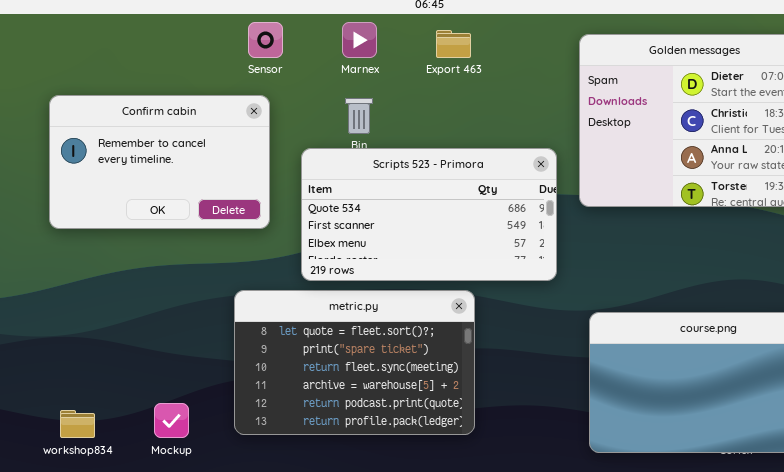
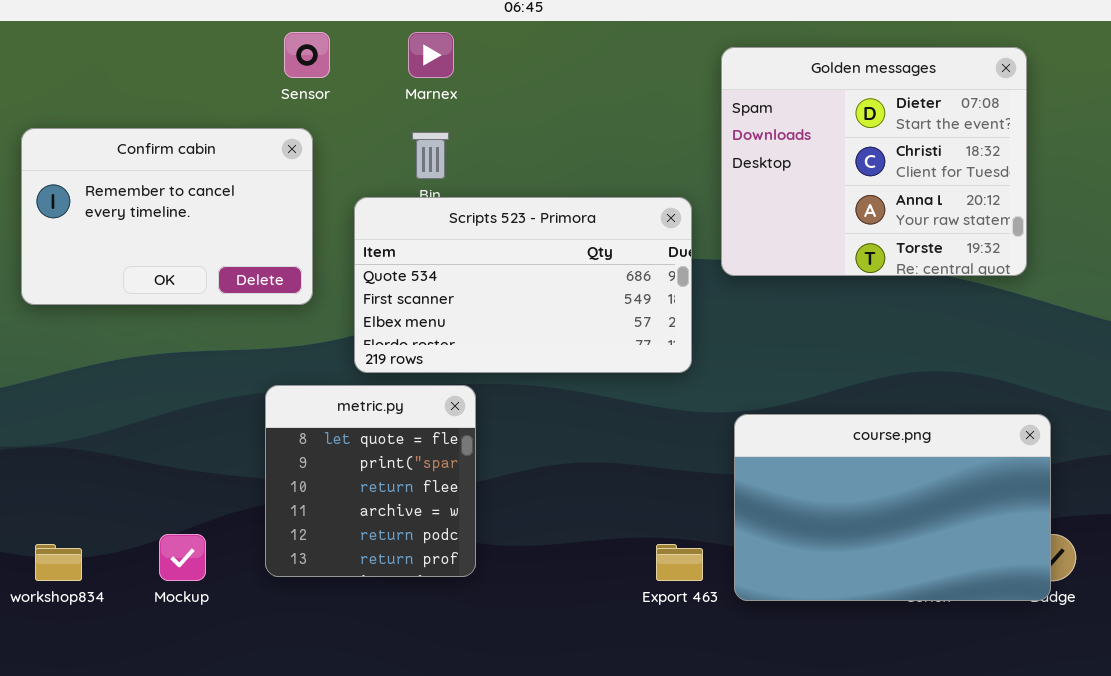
Export 463: [436,30,471,58] -> [656,544,703,581], moved
metric.py: [234,290,475,435] -> [265,385,476,577], resized

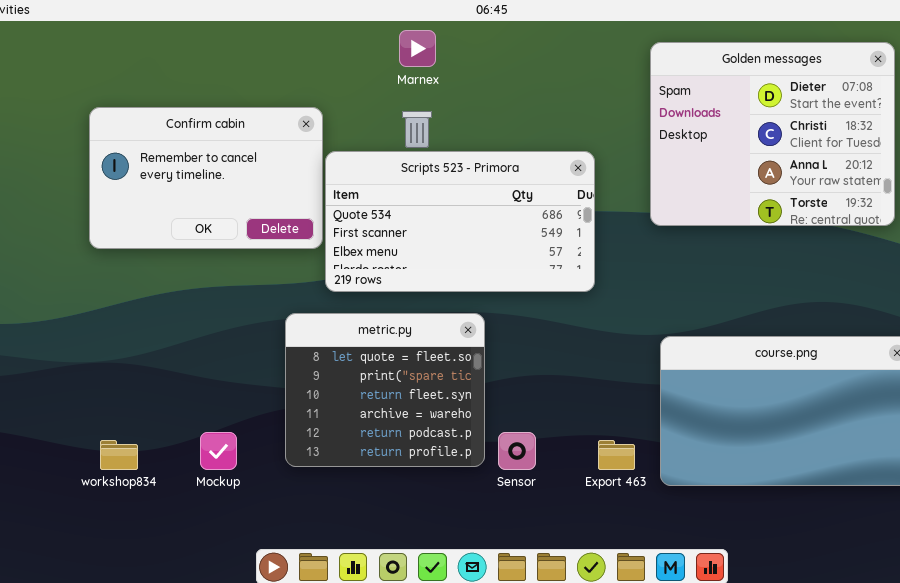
Sensor: [284,32,330,78] -> [498,432,536,470], moved
Scripts 523 - Primora: [354,197,692,373] -> [325,151,595,292], moved
metric.py: [265,385,476,577] -> [285,313,485,467], resized

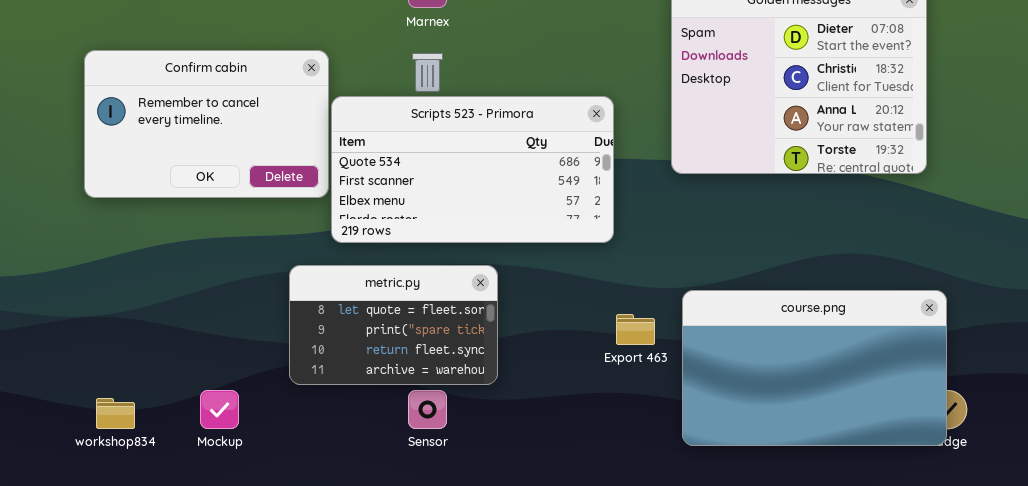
metric.py: [285,313,485,467] -> [289,265,498,385], resized
Sensor: [498,432,536,470] -> [408,390,447,429], moved
Export 463: [598,440,635,470] -> [616,314,655,345], moved

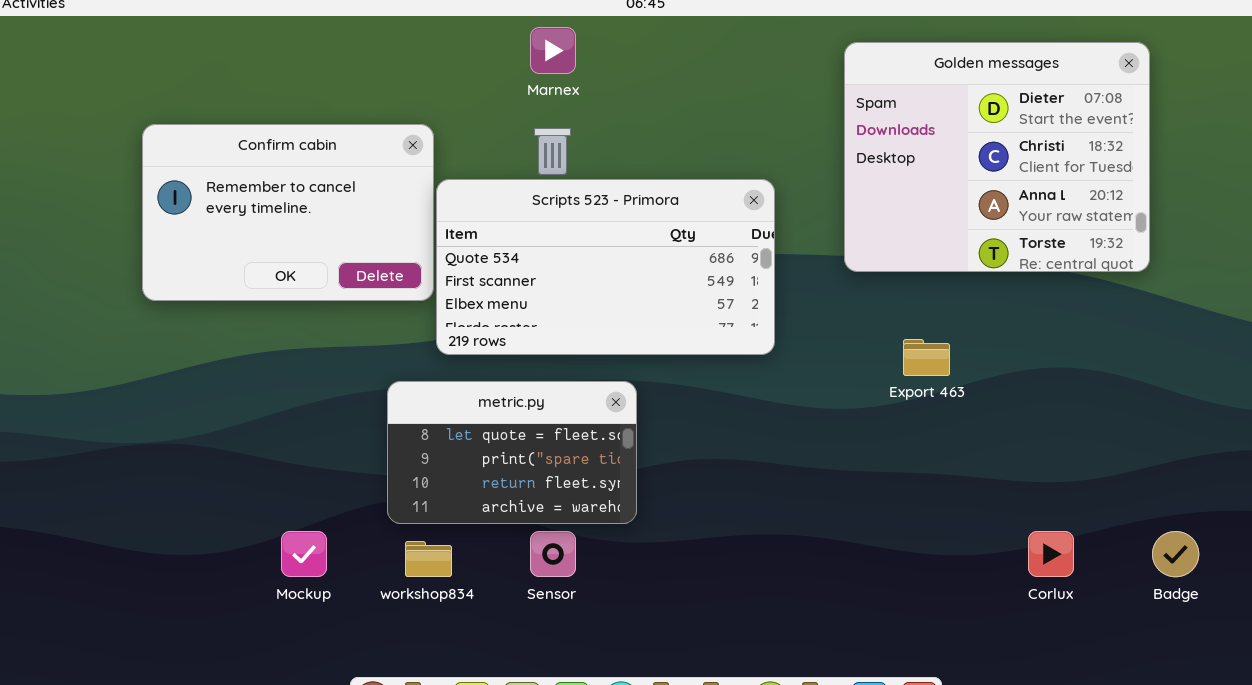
course.png: [682,290,947,446] -> none, closed
Export 463: [616,314,655,345] -> [903,339,950,376], moved
workshop834: [96,398,135,429] -> [405,541,452,577], moved

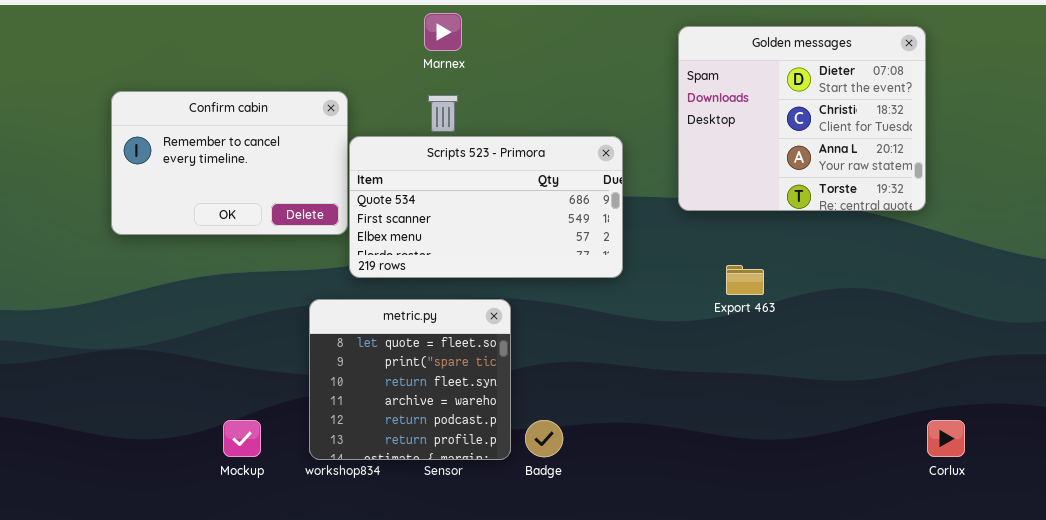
metric.py: [387,381,637,524] -> [309,299,511,460], resized
Corlux: [1028,531,1074,577] -> [927,420,965,457], moved
Badge: [1152,531,1199,577] -> [525,420,563,457], moved

